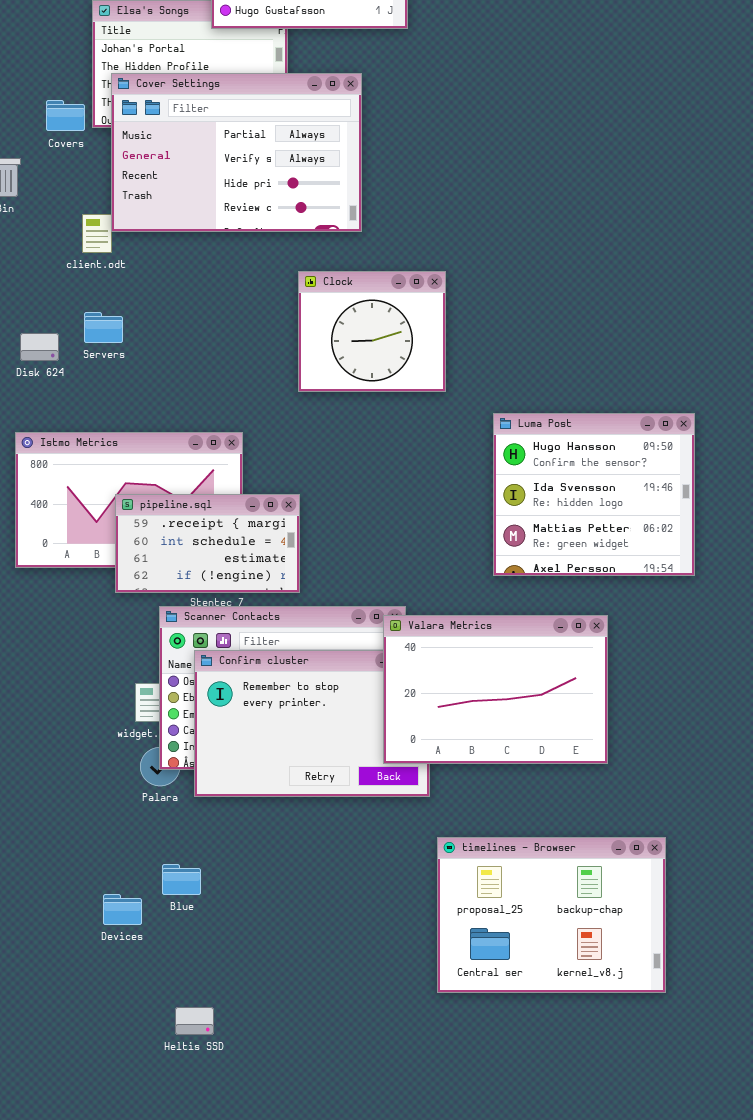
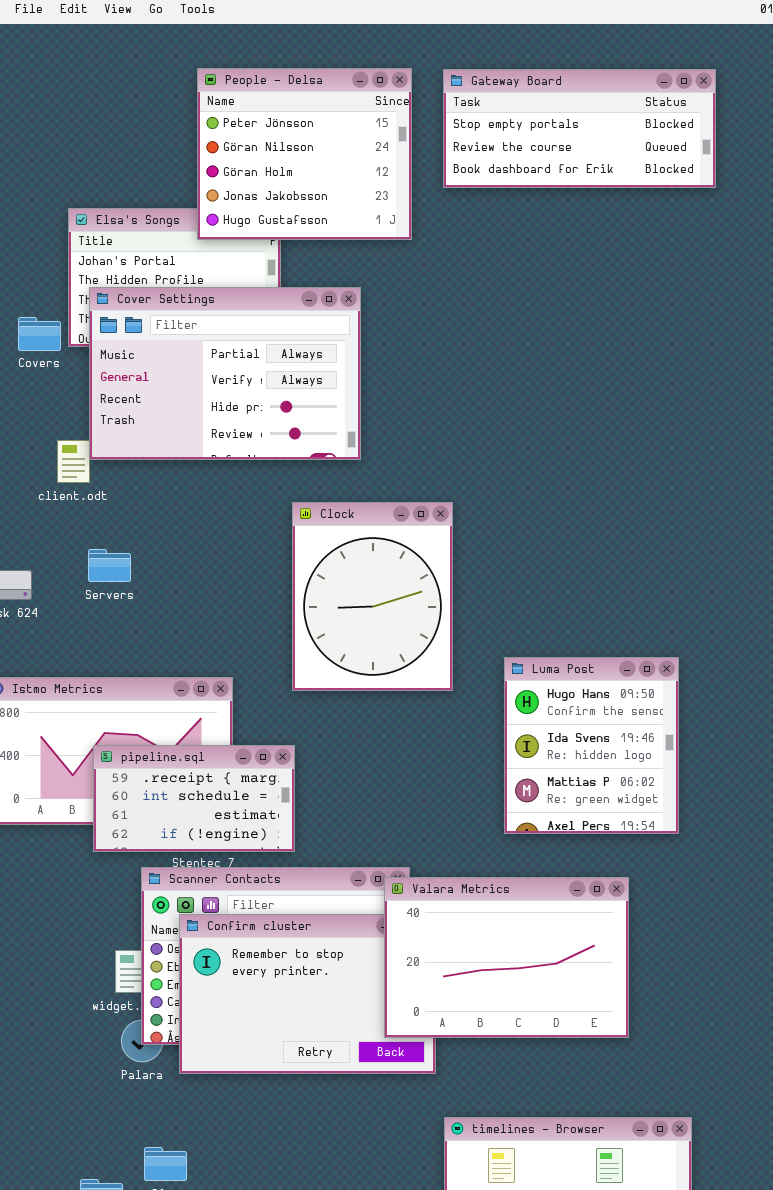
Clock: [298,271,446,392] -> [292,502,453,691], resized
Servers: [84,312,123,343] -> [88,549,131,582], moved
Luma Post: [493,413,695,576] -> [504,657,679,834], resized

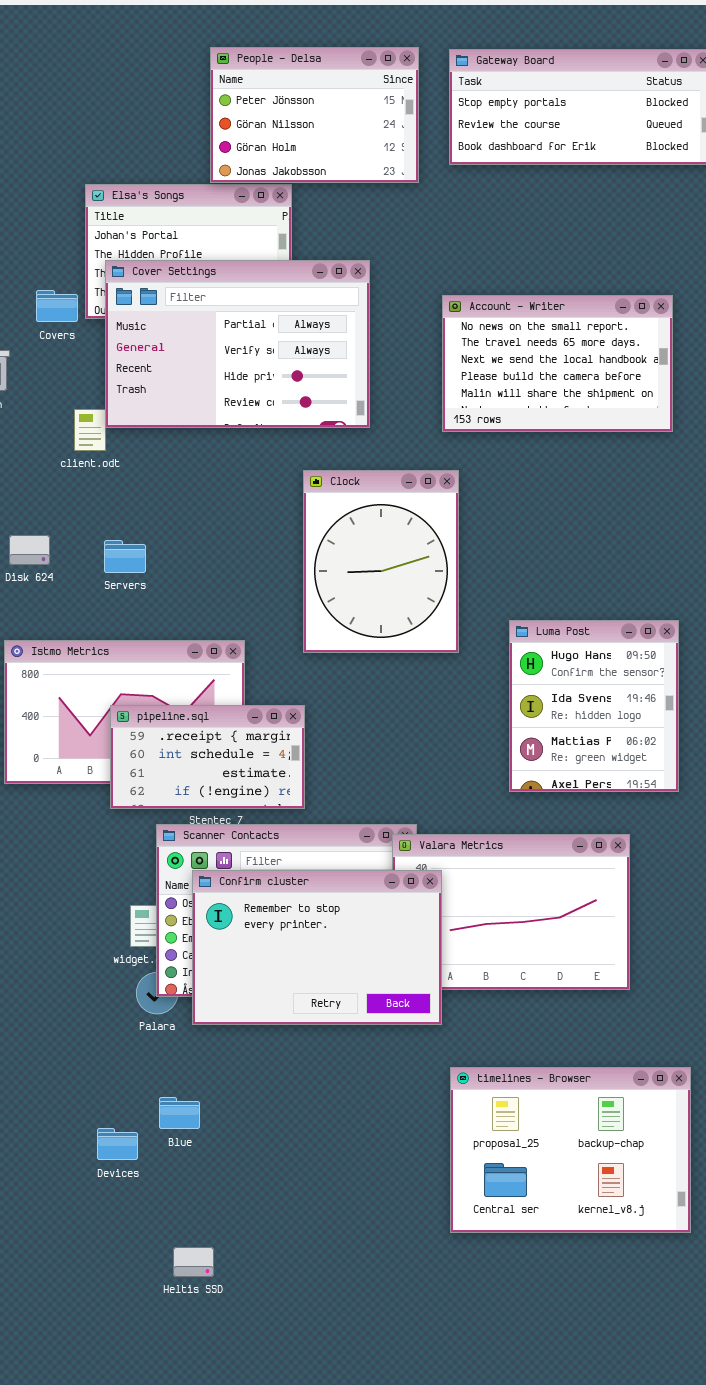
People - Delsa: [197,68,412,240] -> [210,47,419,183], resized
Account - Writer: none -> [442,295,673,432], opened
Servers: [88,549,131,582] -> [104,540,146,573], moved
Confirm cluster: [179,914,436,1074] -> [192,870,442,1025], raised

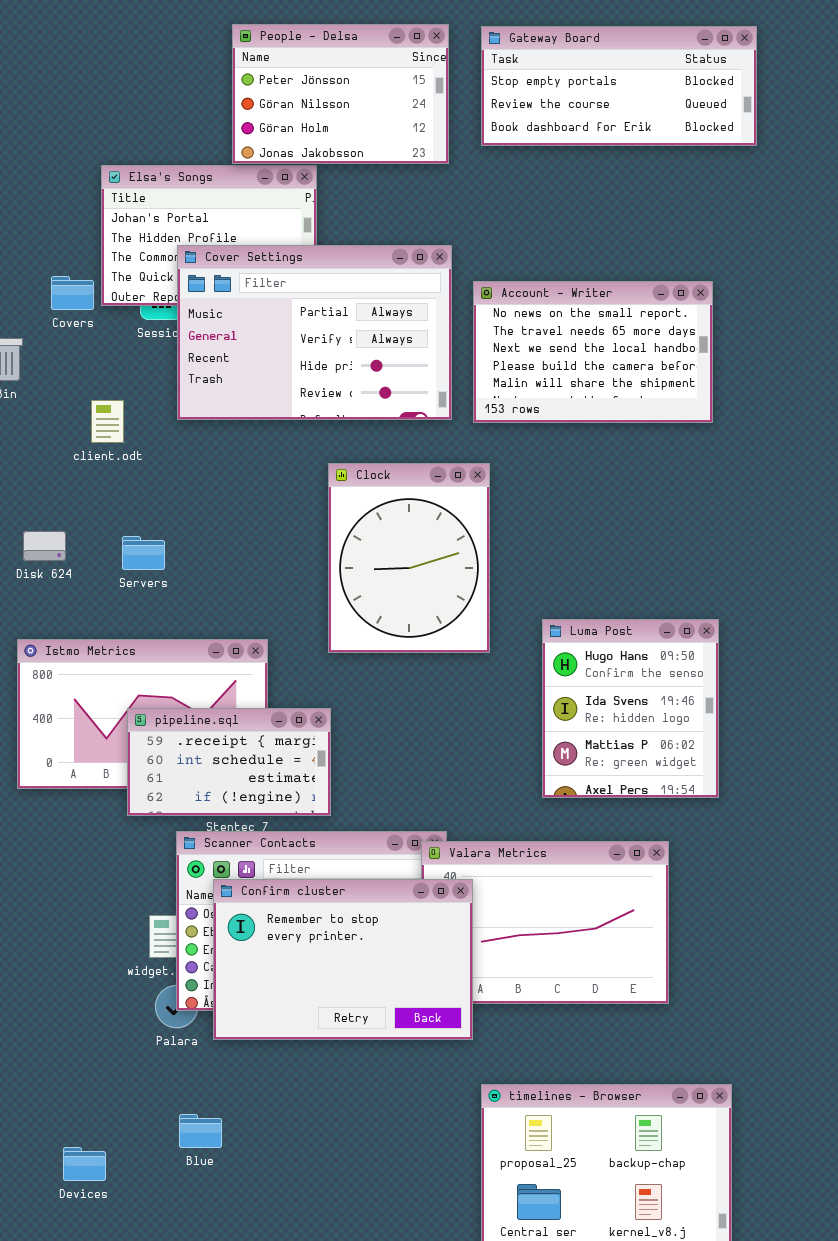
Cover Settings: [105,260,370,428] -> [177,245,452,420], moved
Devices: [97,1128,138,1160] -> [63,1147,106,1181], moved

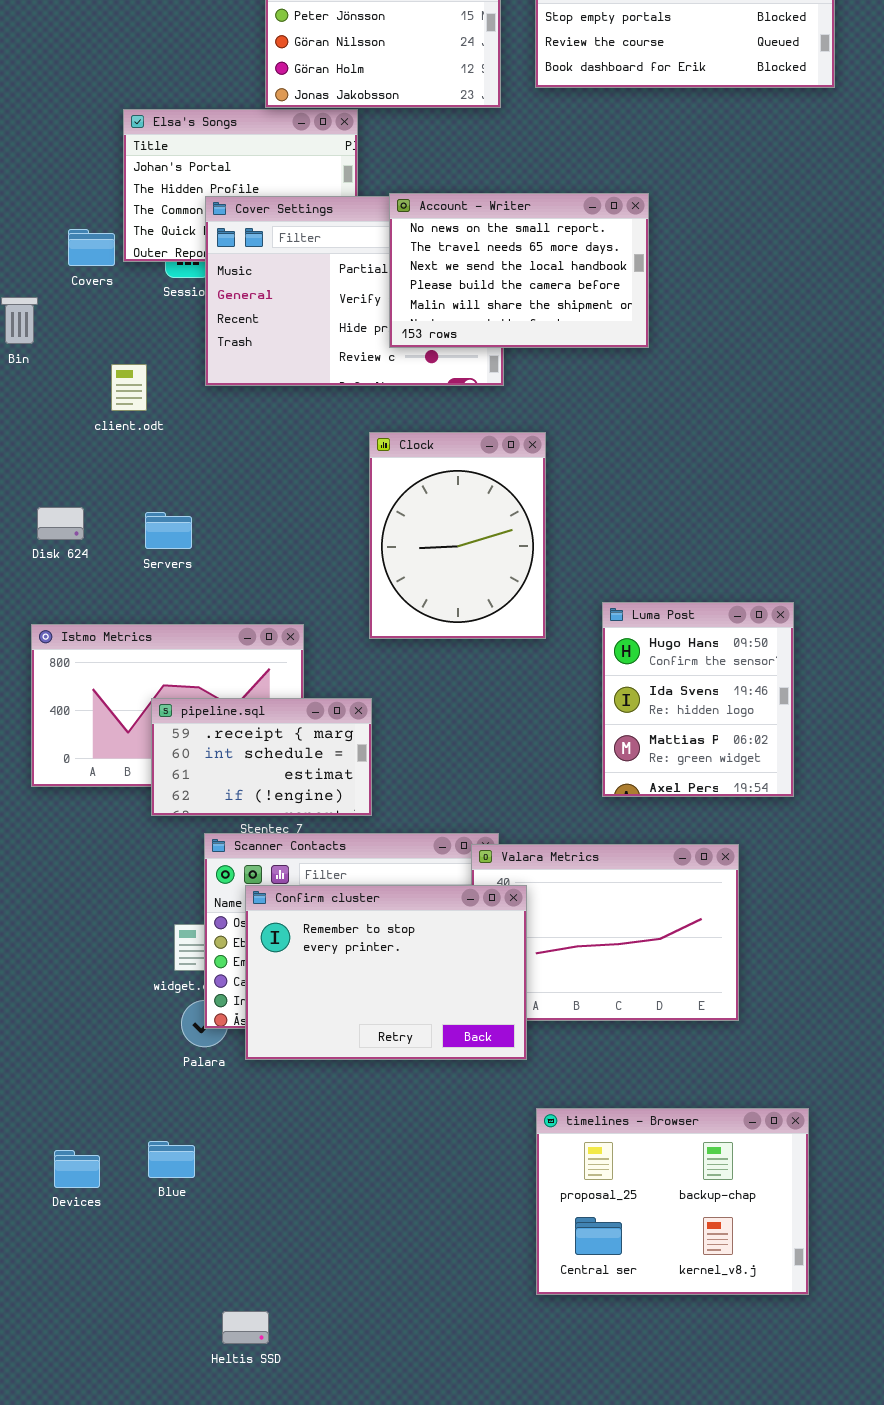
Account - Writer: [473,281,713,423] -> [389,193,649,348], moved
Blue: [179,1114,222,1148] -> [148,1141,195,1178], moved
Devices: [63,1147,106,1181] -> [54,1150,100,1188], moved

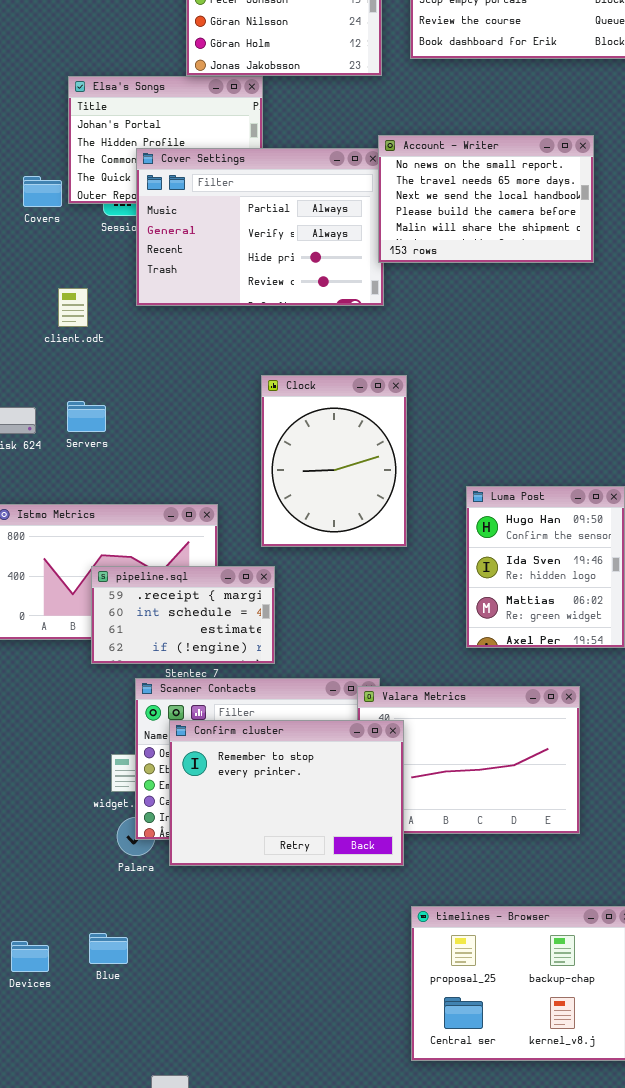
Account - Writer: [389,193,649,348] -> [378,135,594,263], moved
Clock: [369,432,546,639] -> [261,375,407,547], moved
Servers: [145,512,192,549] -> [67,401,106,432], moved

